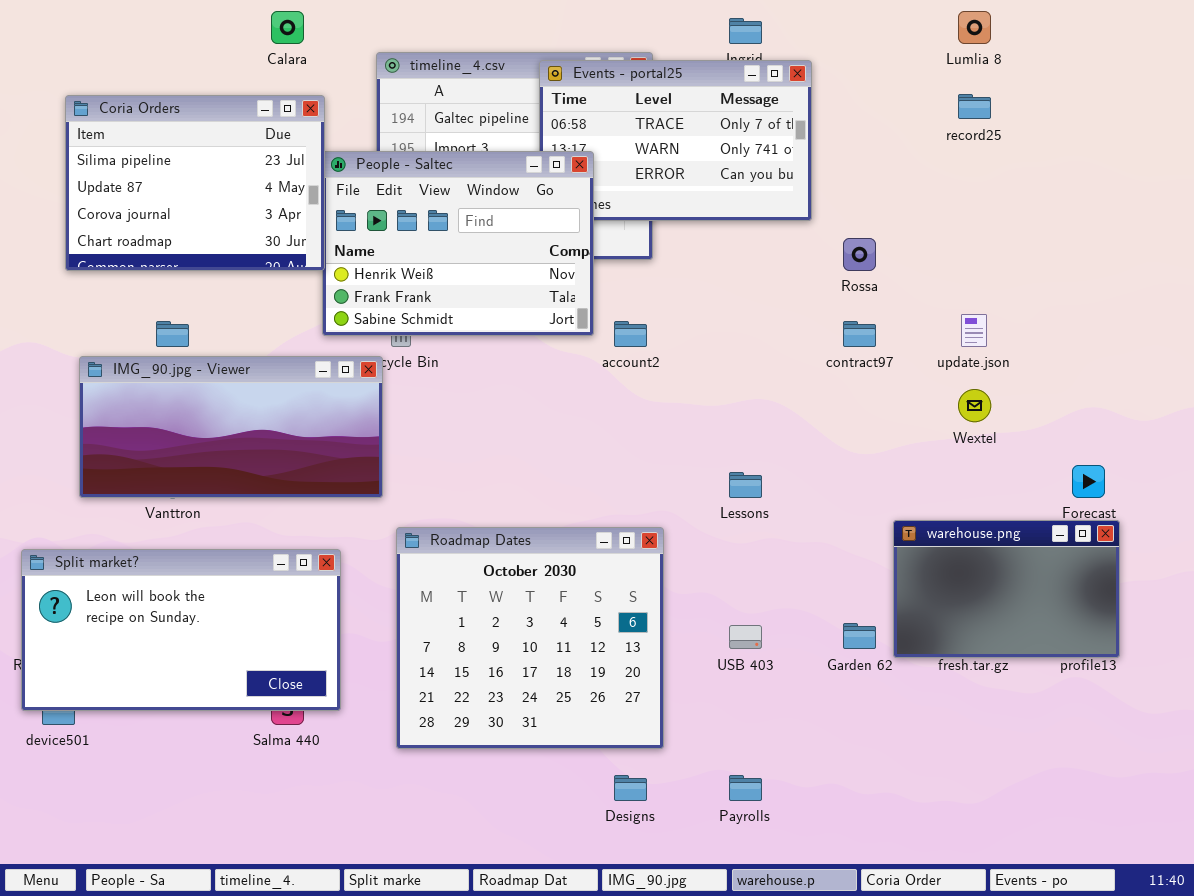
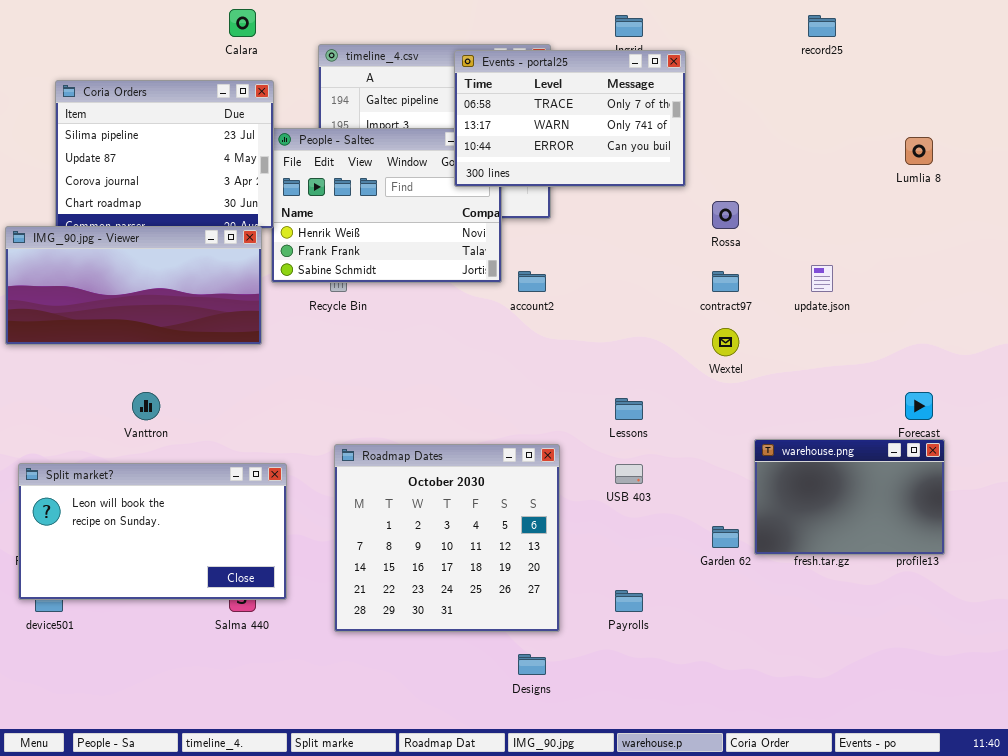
Lumlia 8: [958,11,991,44] -> [905,137,933,165], moved
Events - portal25: [539,60,812,221] -> [454,50,686,187], raised
record25: [958,94,991,119] -> [808,15,836,37], moved
IMG_90.jpg - Viewer: [79,356,383,498] -> [5,226,262,345], moved
Wextel: [958,389,991,422] -> [712,328,739,356], moved
USB 403: [729,625,762,649] -> [615,464,643,484], moved
Payrolls: [729,775,762,801] -> [615,590,643,612], moved

